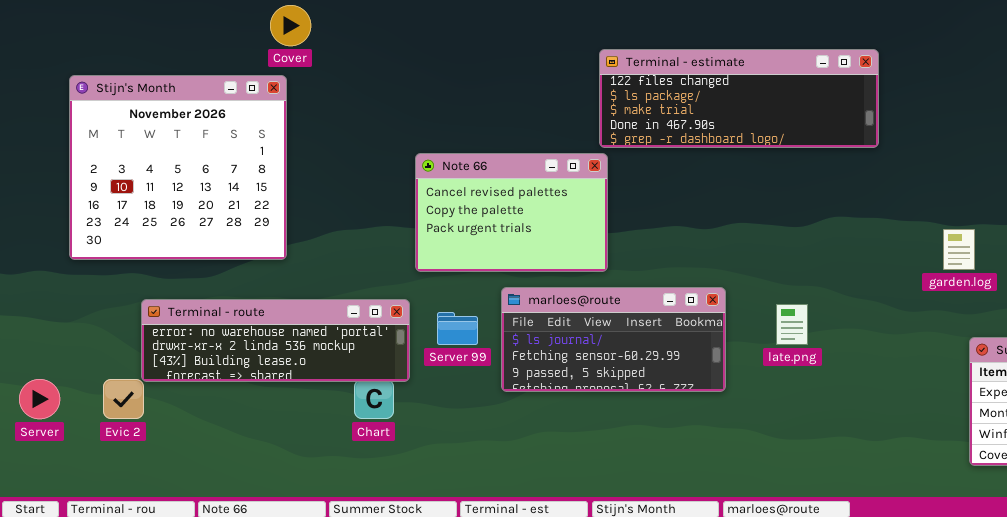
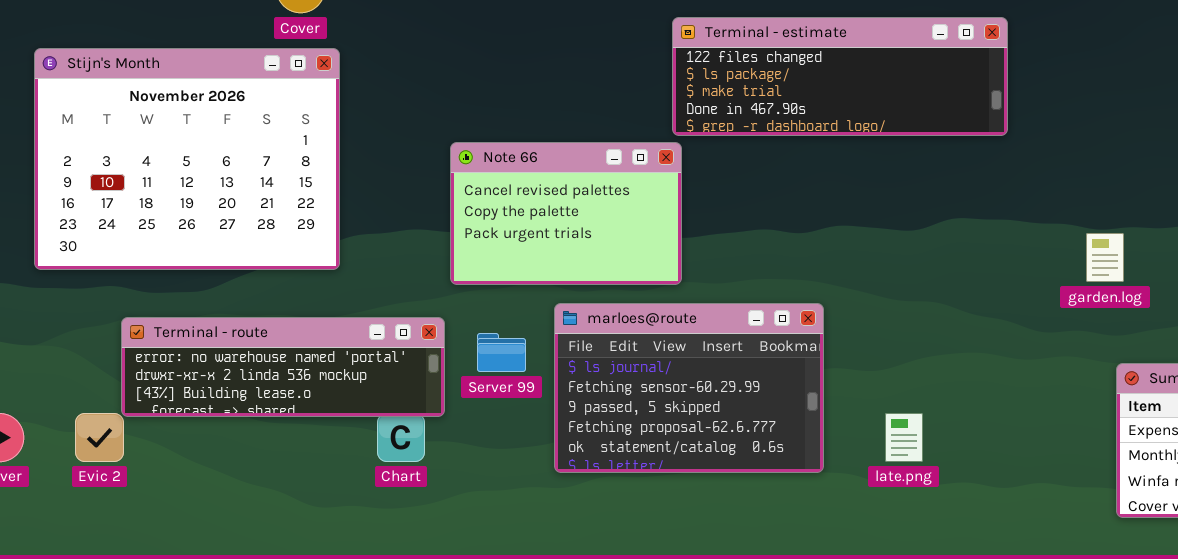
Stijn's Month: [69,75,287,260] -> [34,48,340,270], resized
marloes@route: [501,287,726,392] -> [554,303,824,473], resized
late.png: [776,304,808,345] -> [885,413,923,462], moved

